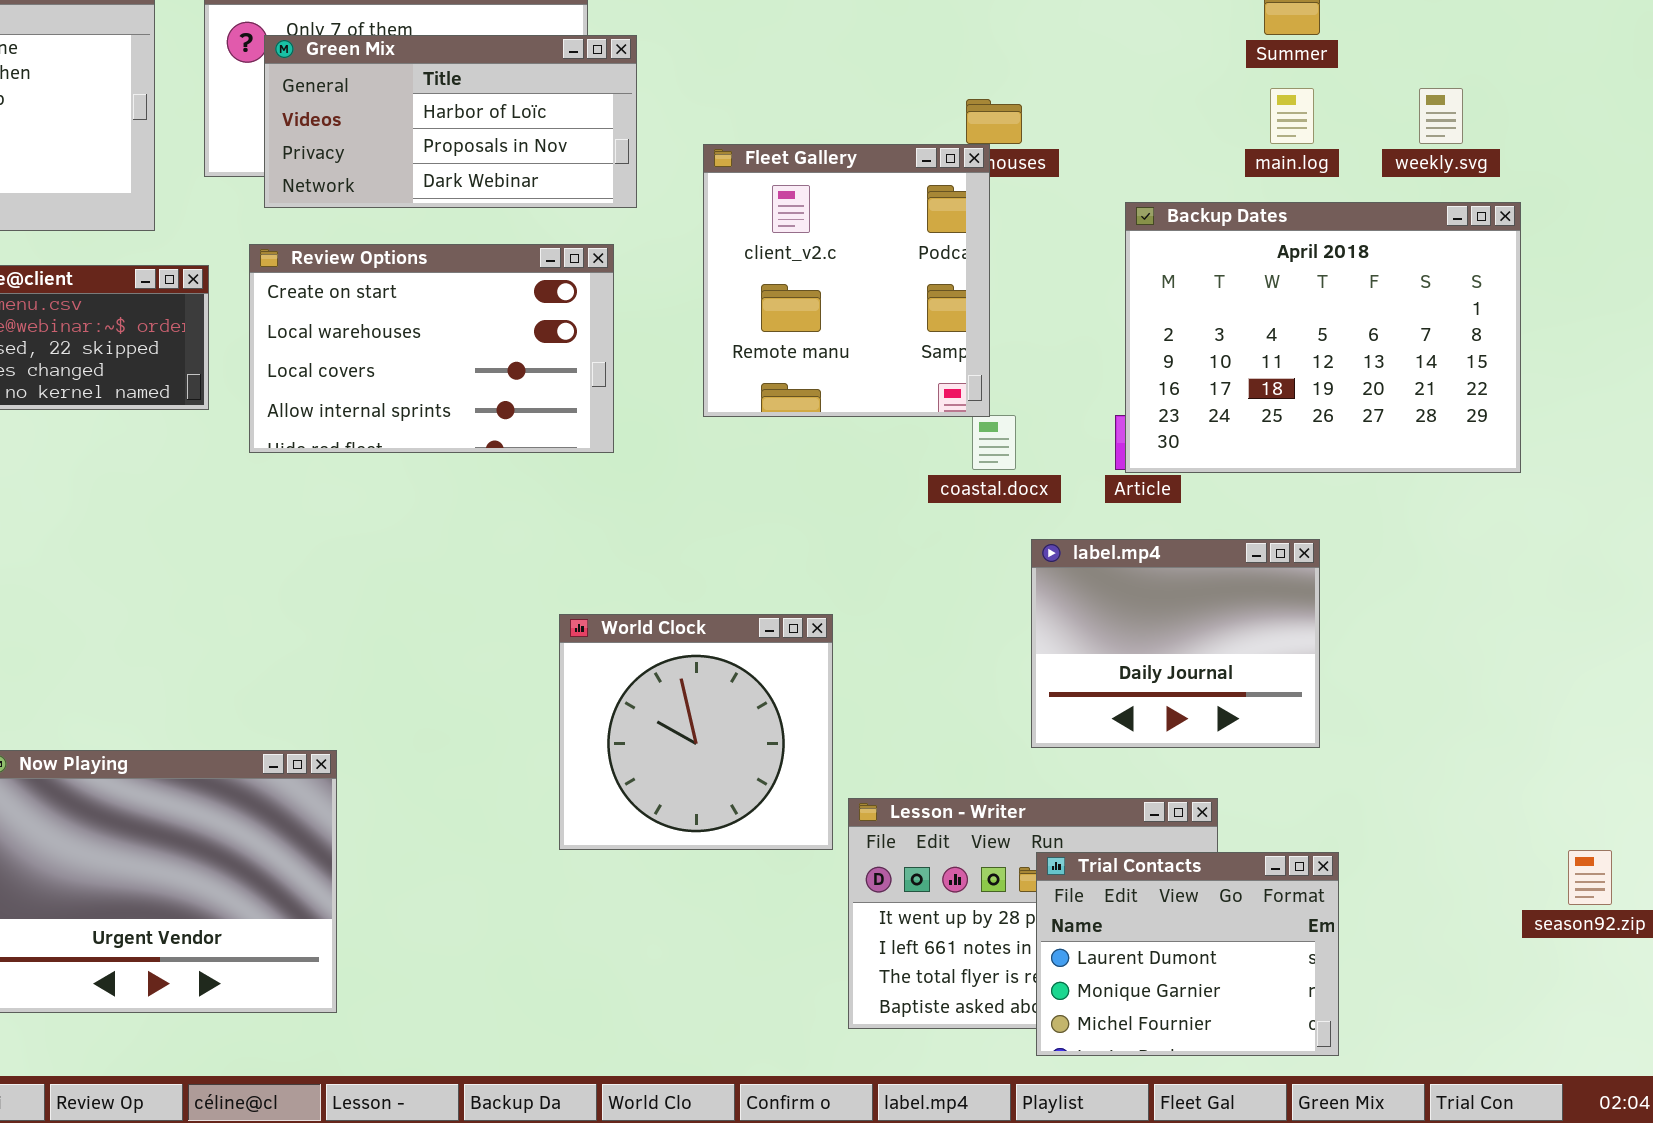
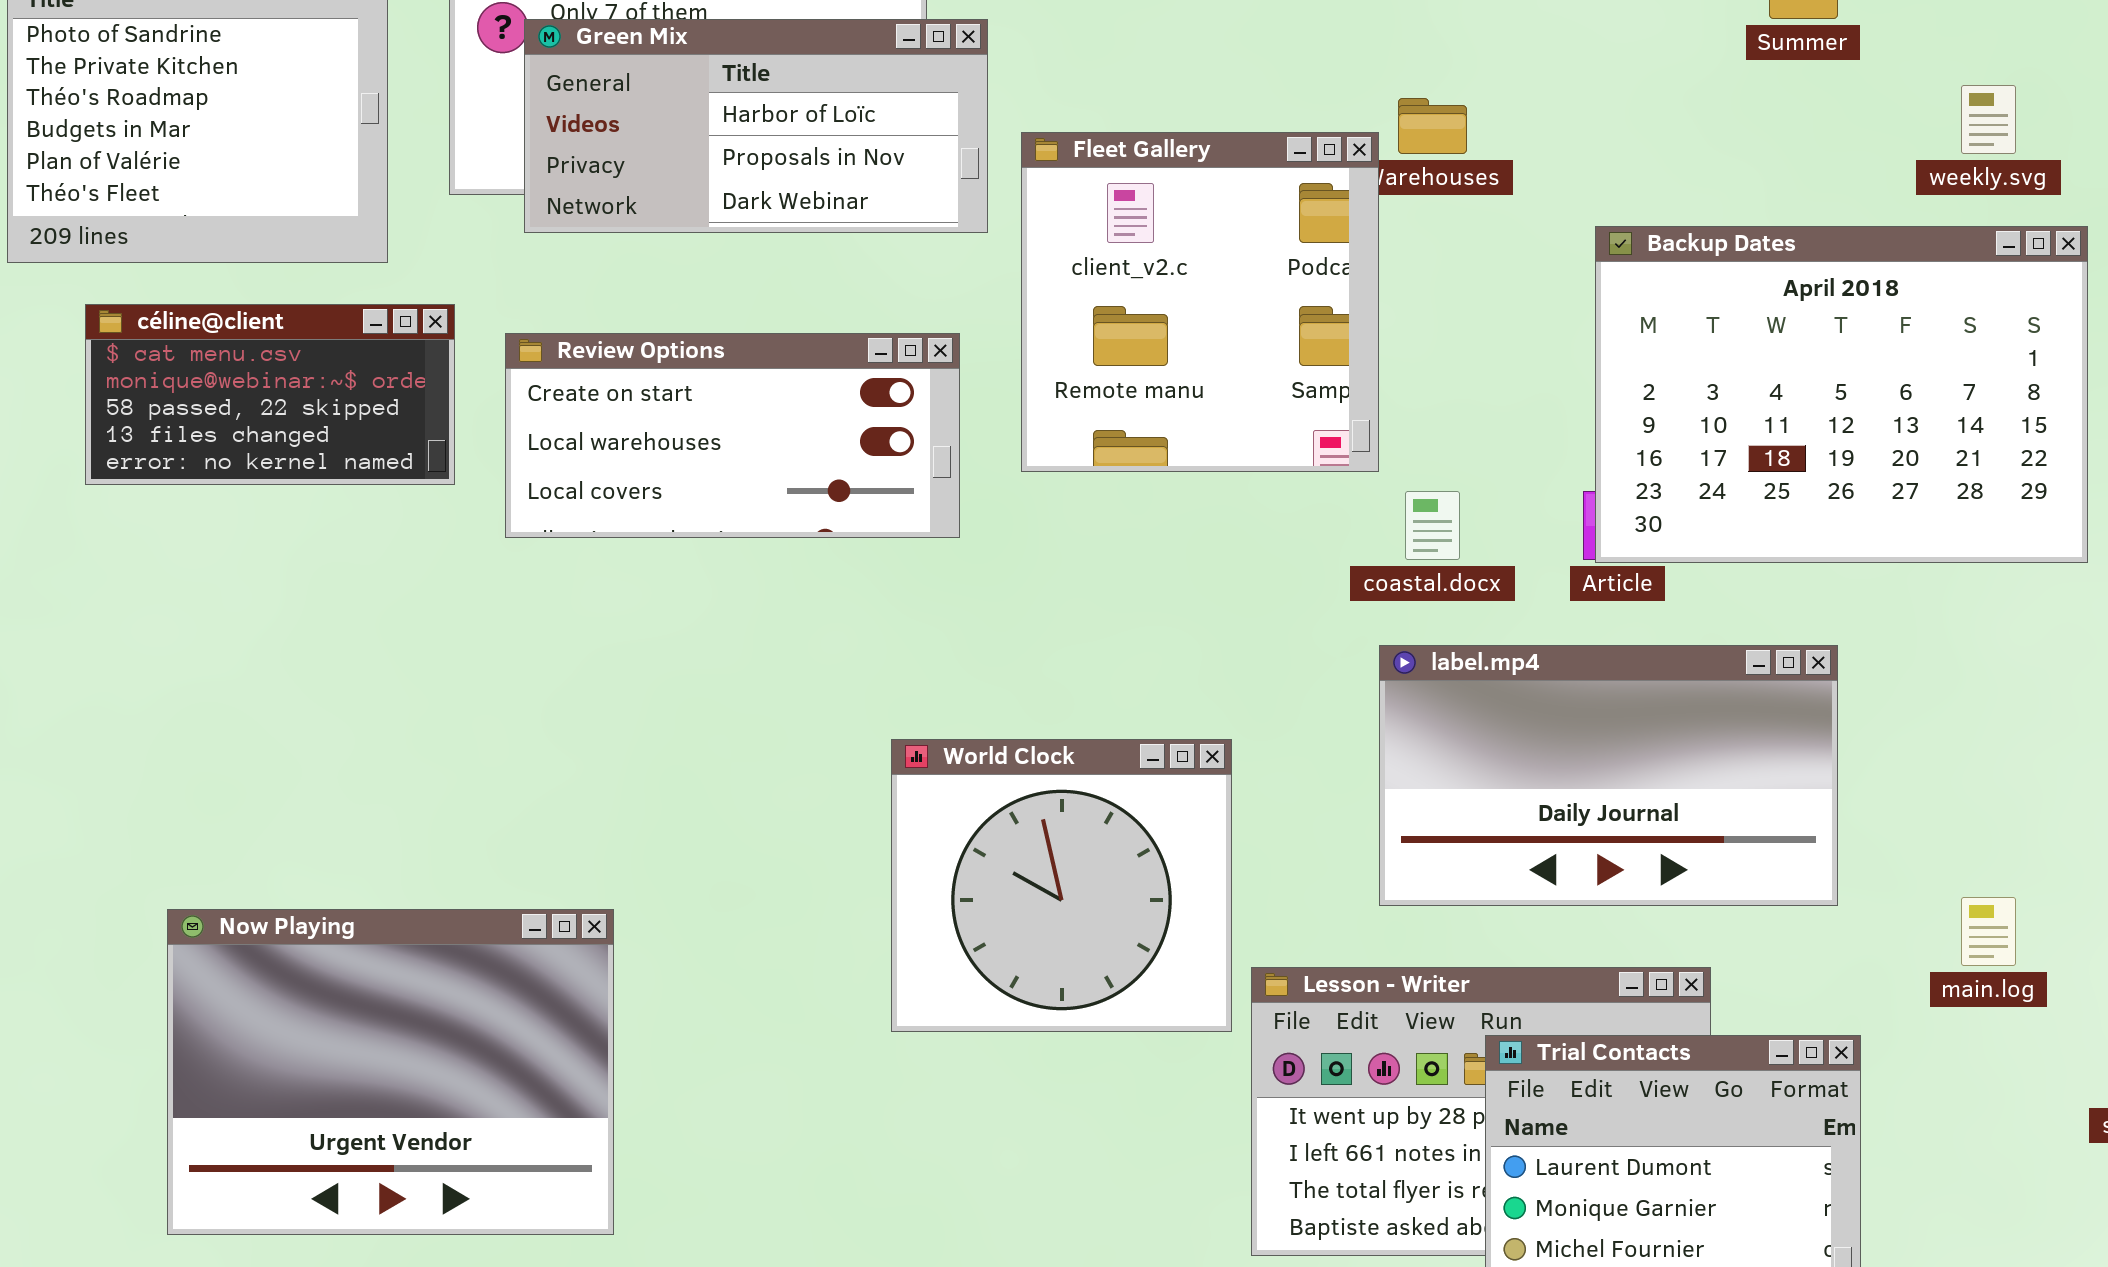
main.log: [1270,88,1314,144] -> [1961,897,2016,966], moved
Fleet Gallery: [703,144,990,417] -> [1021,132,1379,472], moved
Review Options: [249,244,614,453] -> [505,333,960,538], resized
label.mp4: [1031,539,1320,748] -> [1379,645,1838,906], resized

